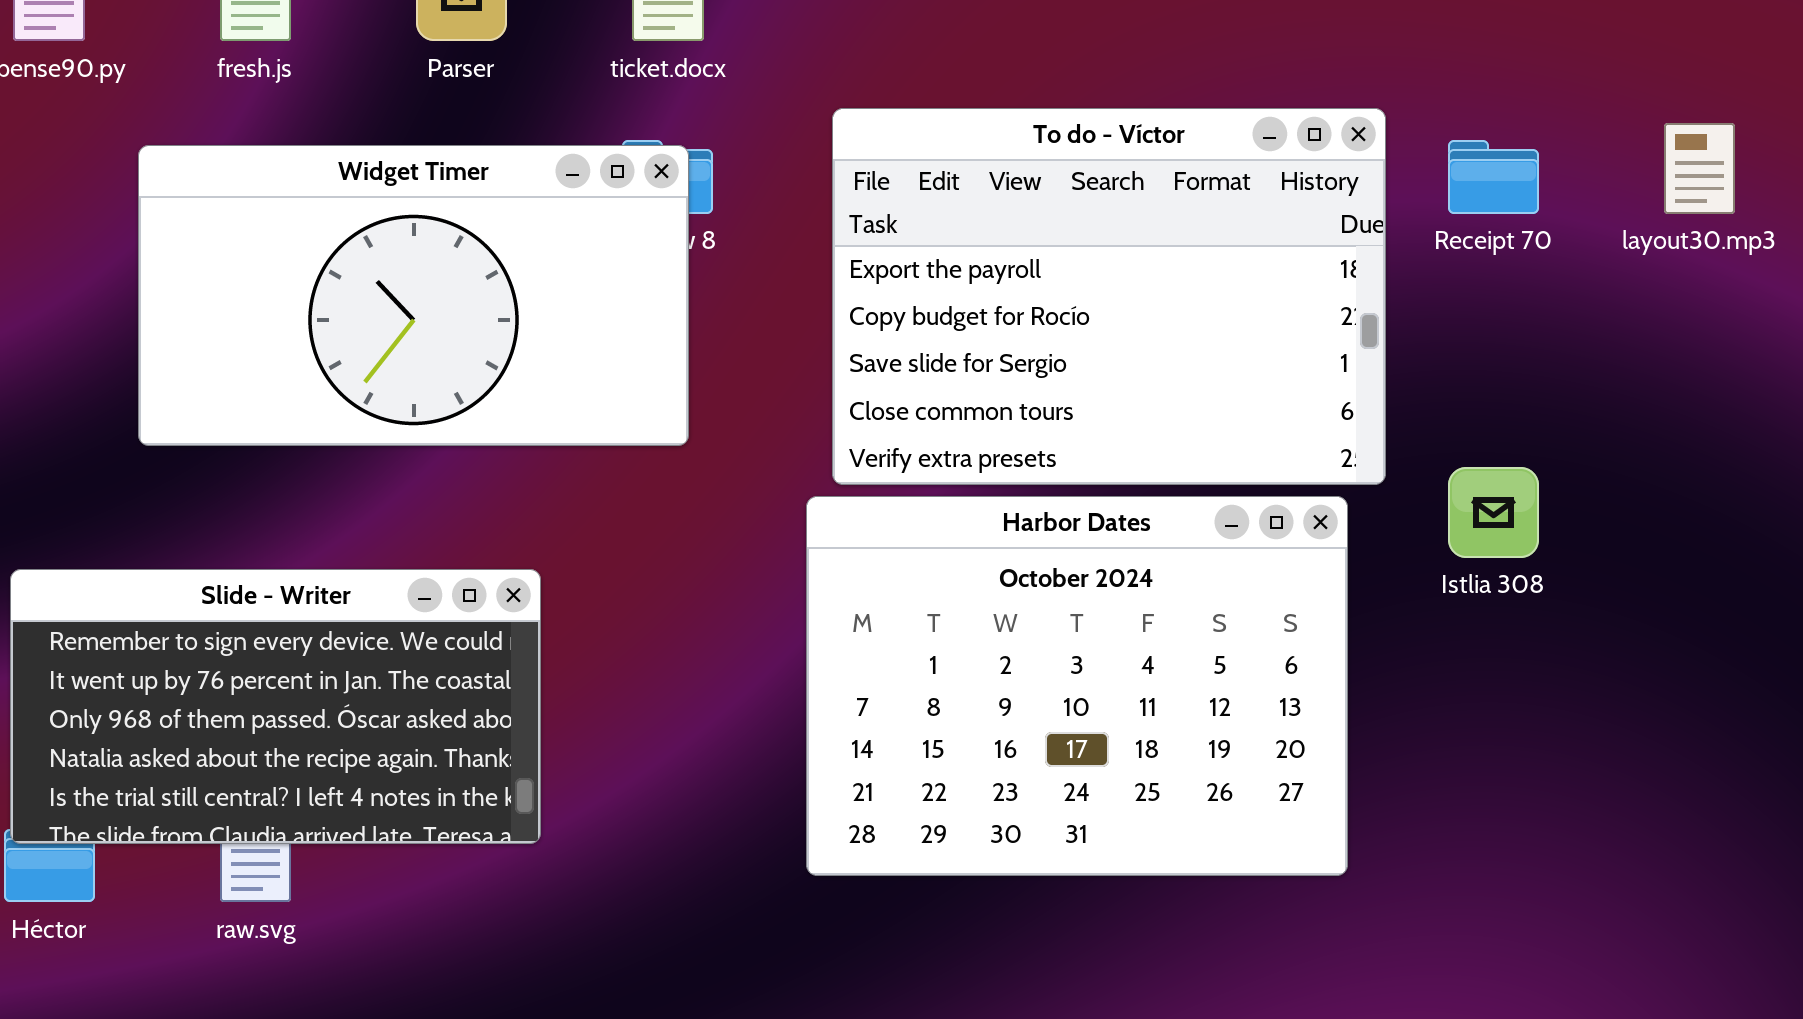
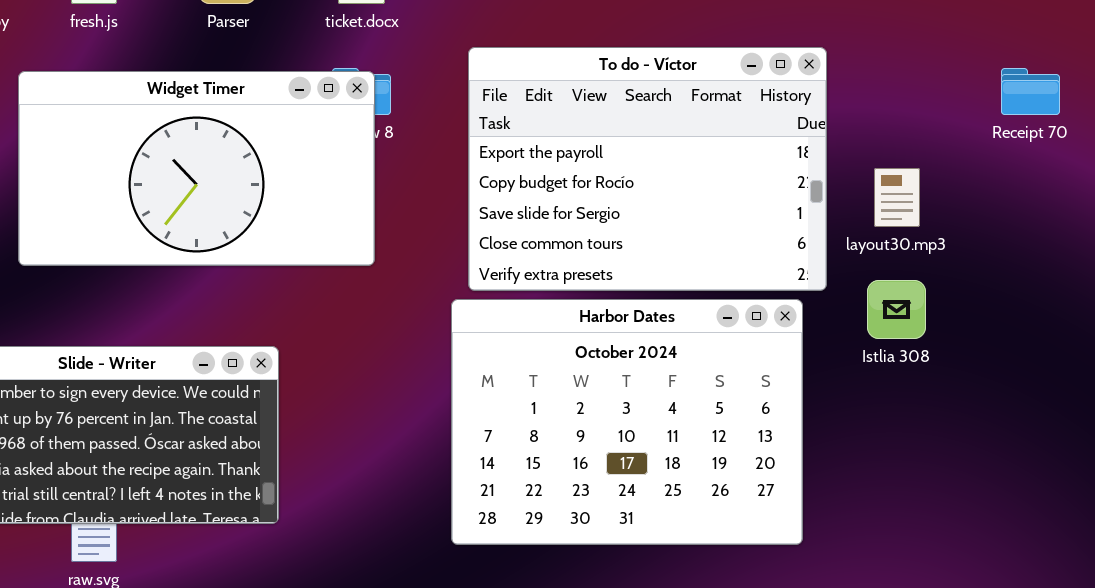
layout30.mp3: [1664,123,1735,214] -> [874,168,920,227], moved
Receipt 70: [1448,140,1539,214] -> [1001,68,1060,115], moved

